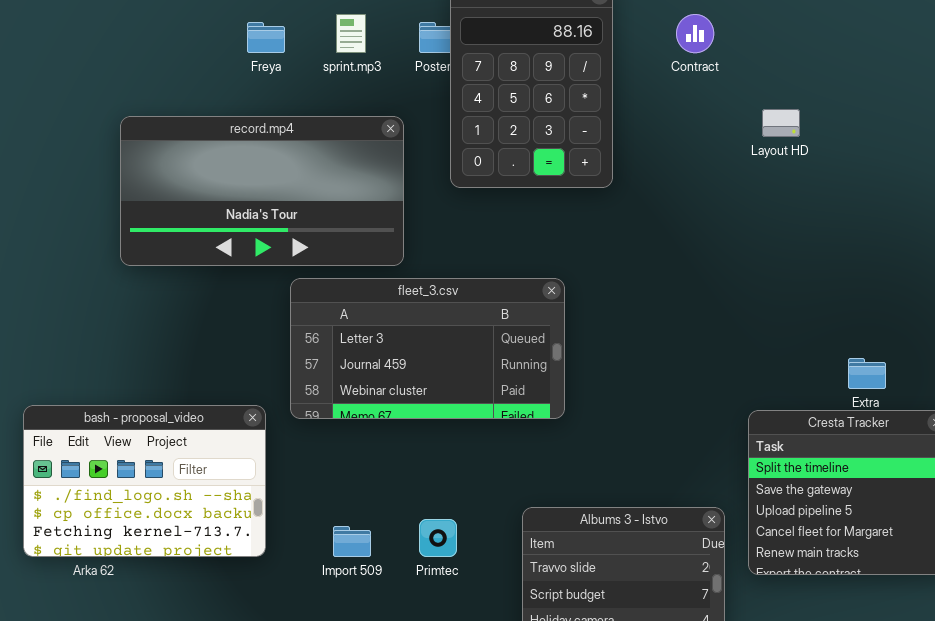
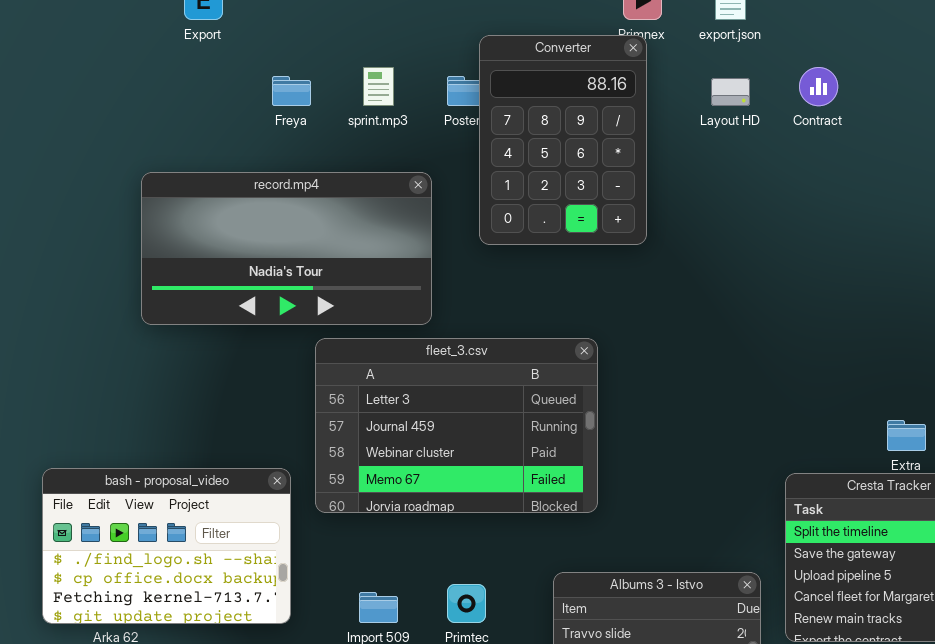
Contract: [676,14,714,53] -> [799,67,838,106], moved
Layout HD: [762,109,800,137] -> [711,78,750,106], moved
fleet_3.csv: [290,278,565,419] -> [315,338,598,513], resized

